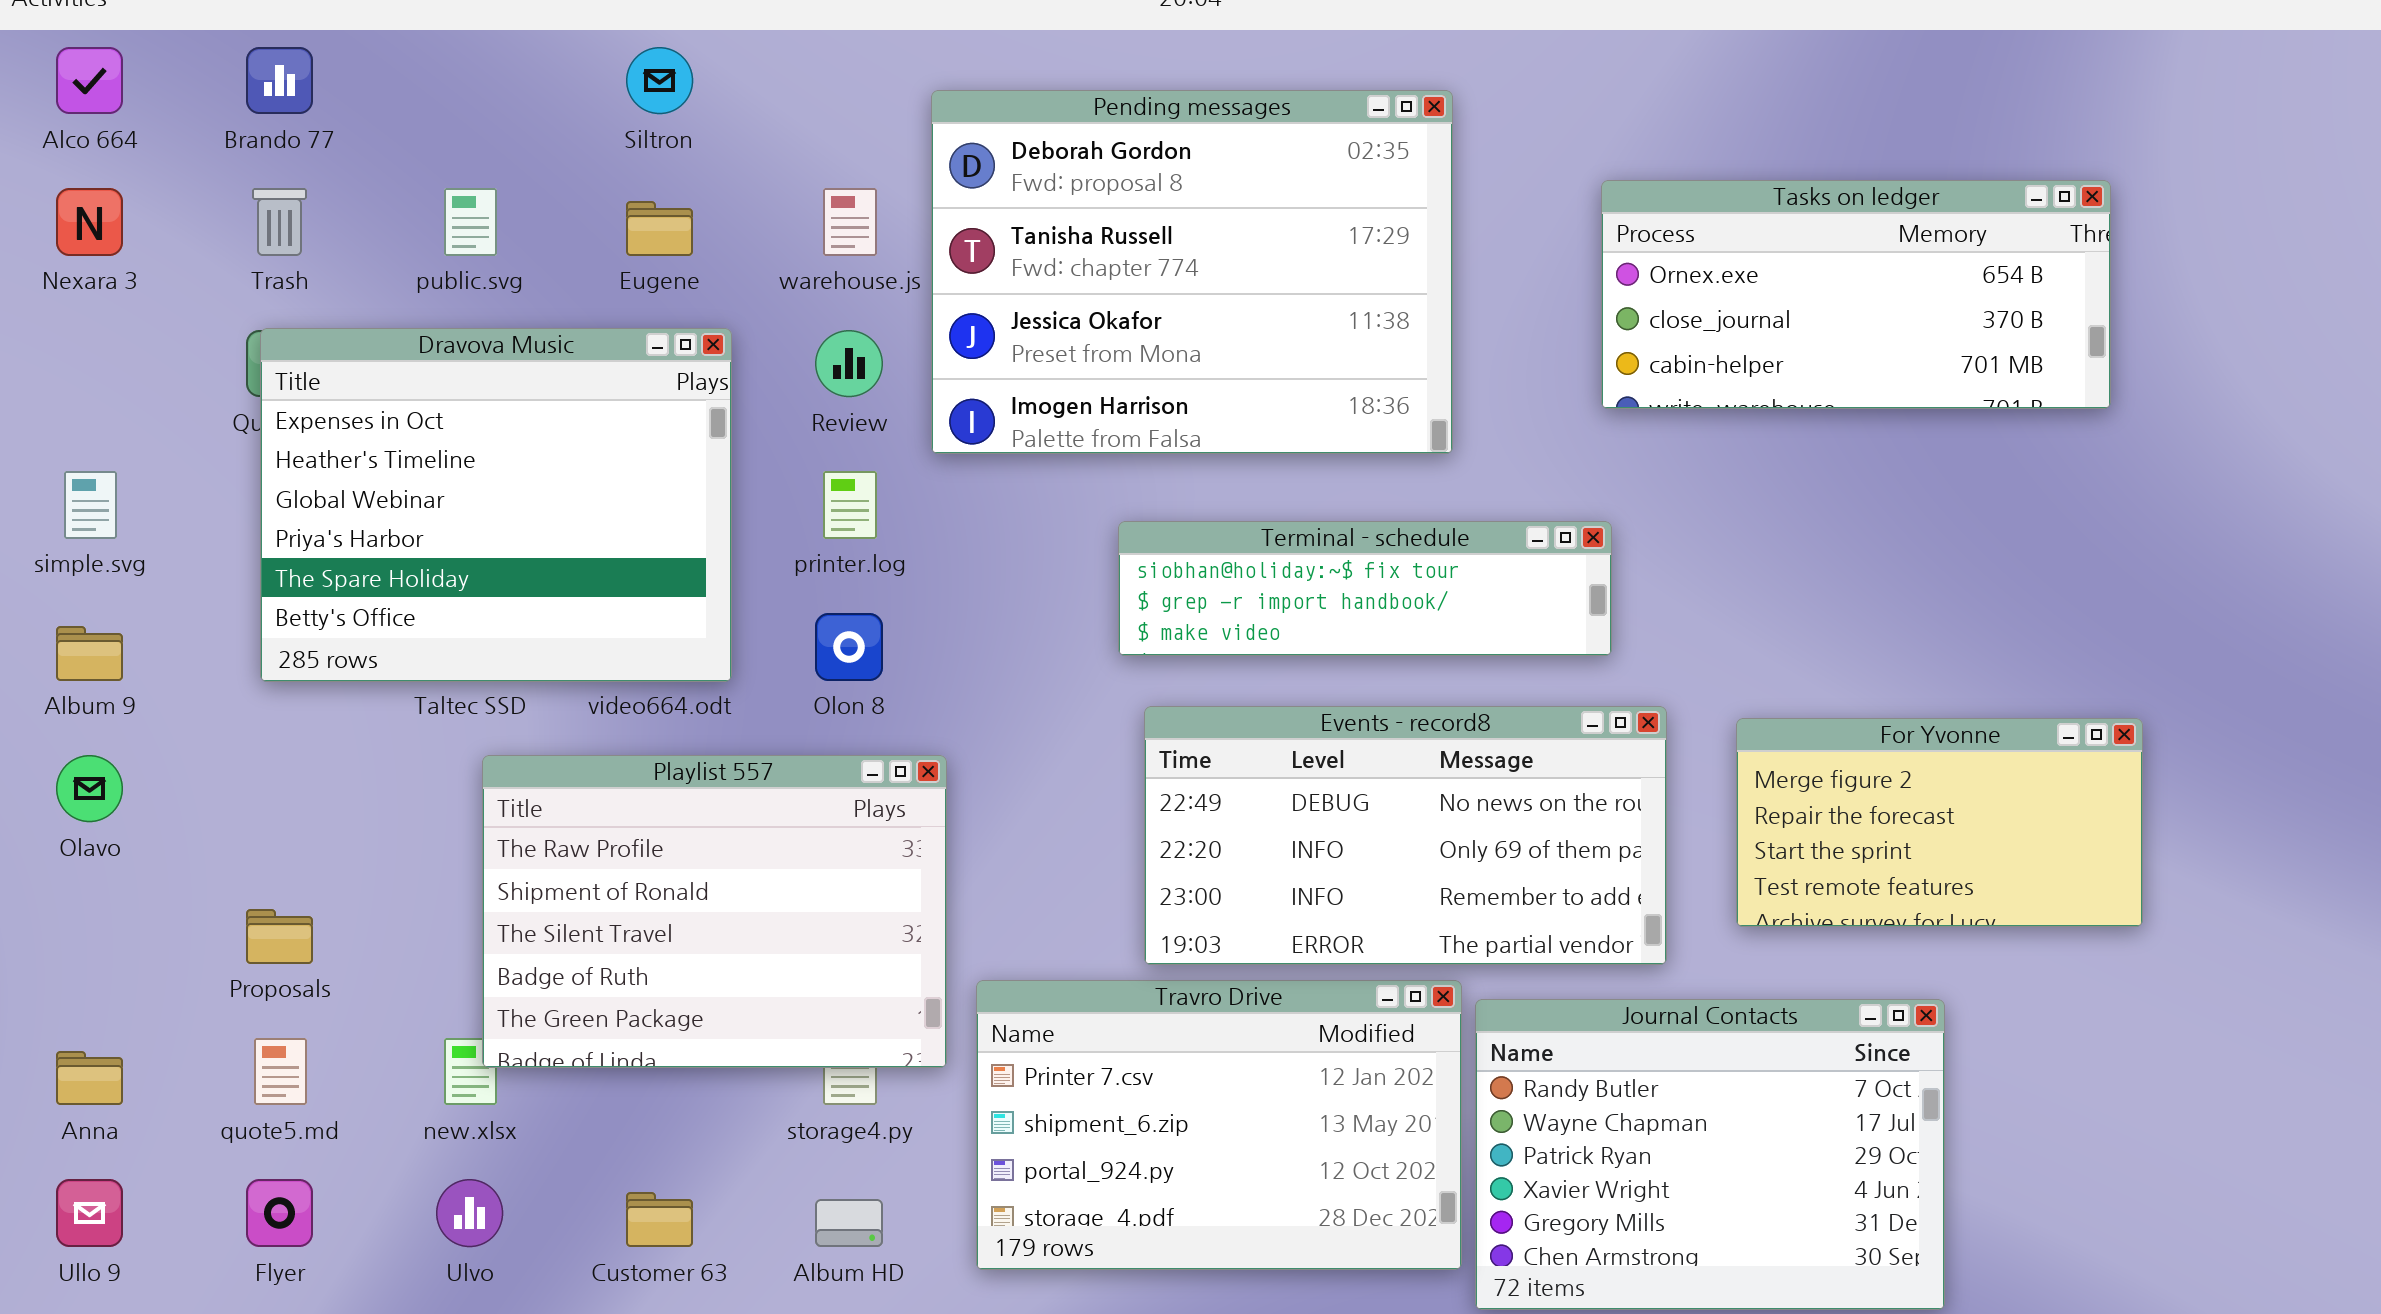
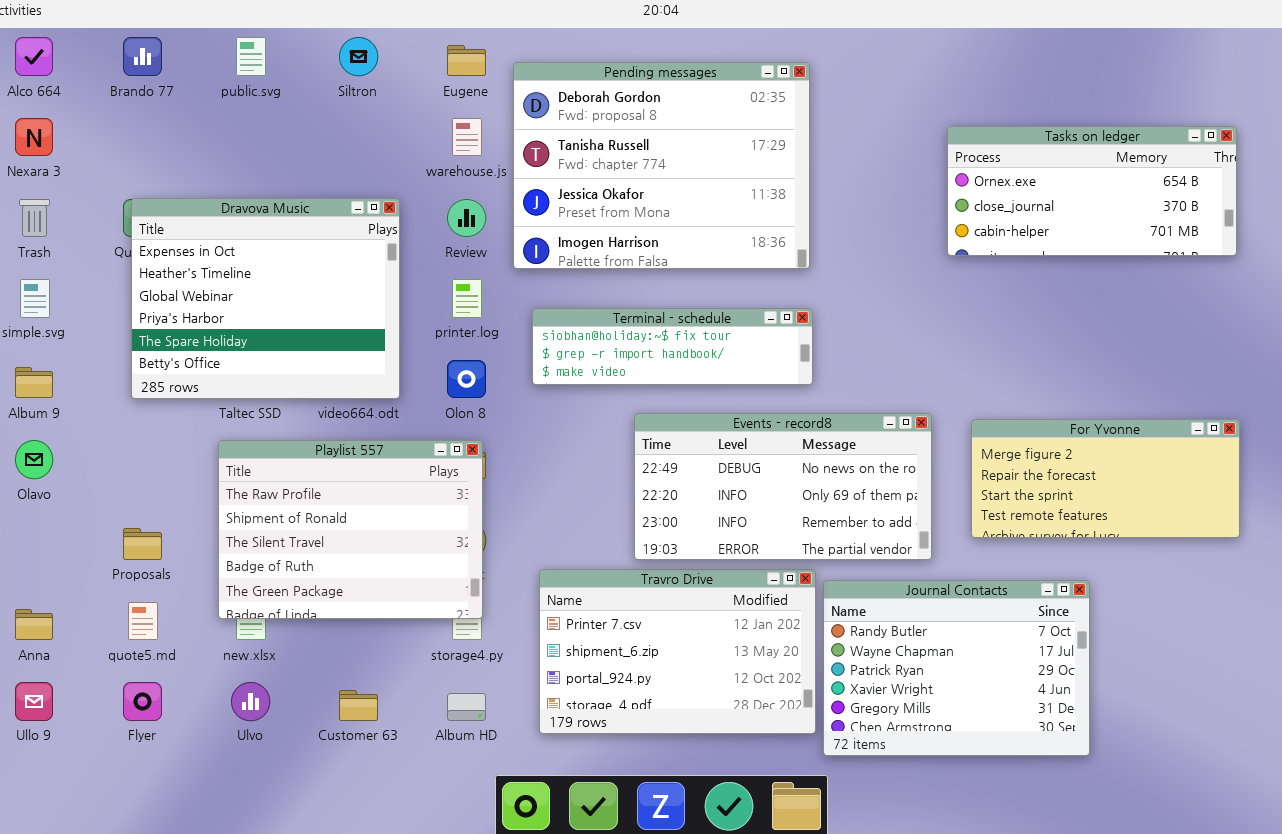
Tasks on ledger: [1601,180,2111,409] -> [947,126,1237,256], moved
Trash: [252,188,307,256] -> [19,199,50,237], moved
public.svg: [444,188,497,256] -> [236,37,266,76], moved
Eugene: [626,201,693,256] -> [447,45,486,76], moved
Terminal - schedule: [1118,521,1612,656] -> [532,308,813,385], moved
For Yvonne: [1736,718,2143,927] -> [971,419,1240,538], resized
Playlist 557: [482,755,947,1068] -> [218,440,483,619], moved

